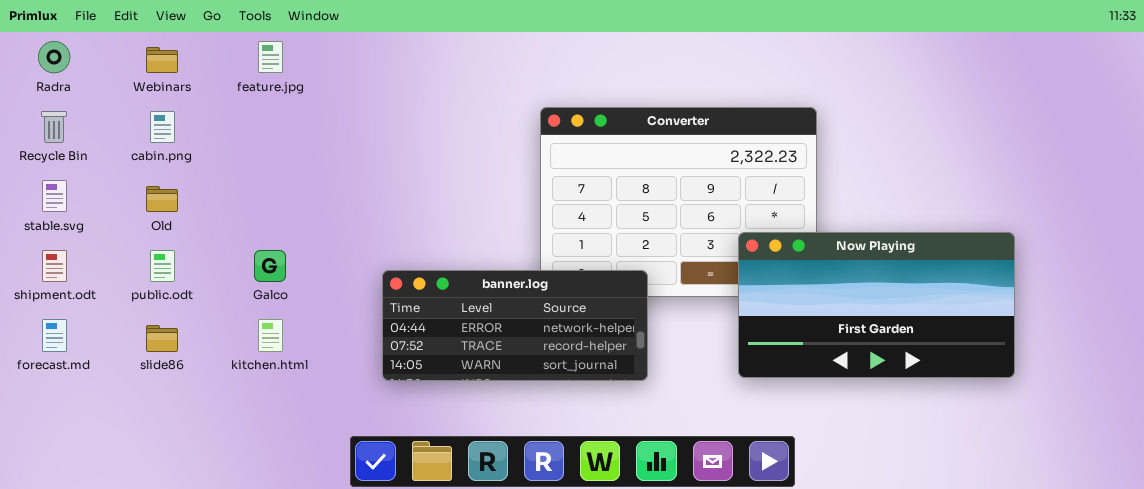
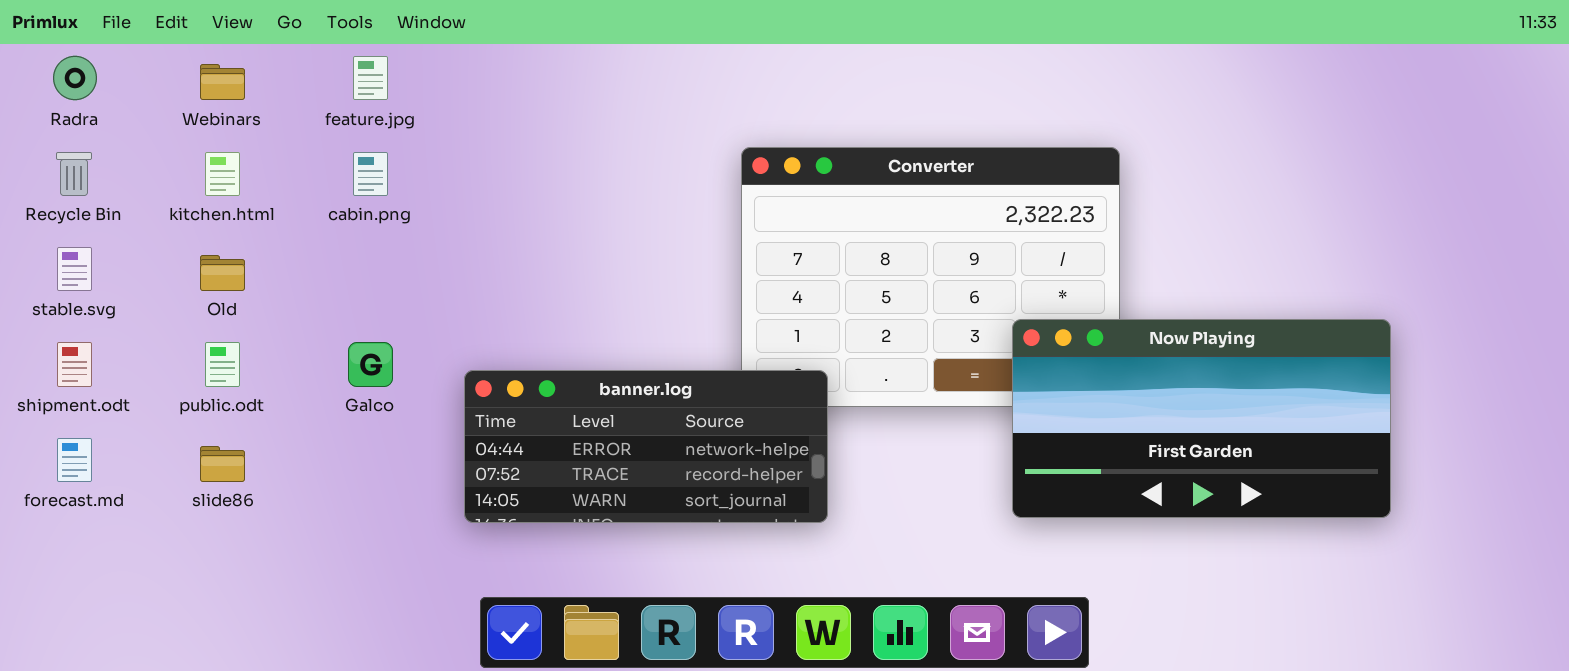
cabin.png: [150,111,175,143] -> [353,152,388,196], moved
banner.log: [382,270,648,381] -> [464,370,828,523], moved
kitchen.html: [258,319,283,352] -> [205,152,240,196], moved

